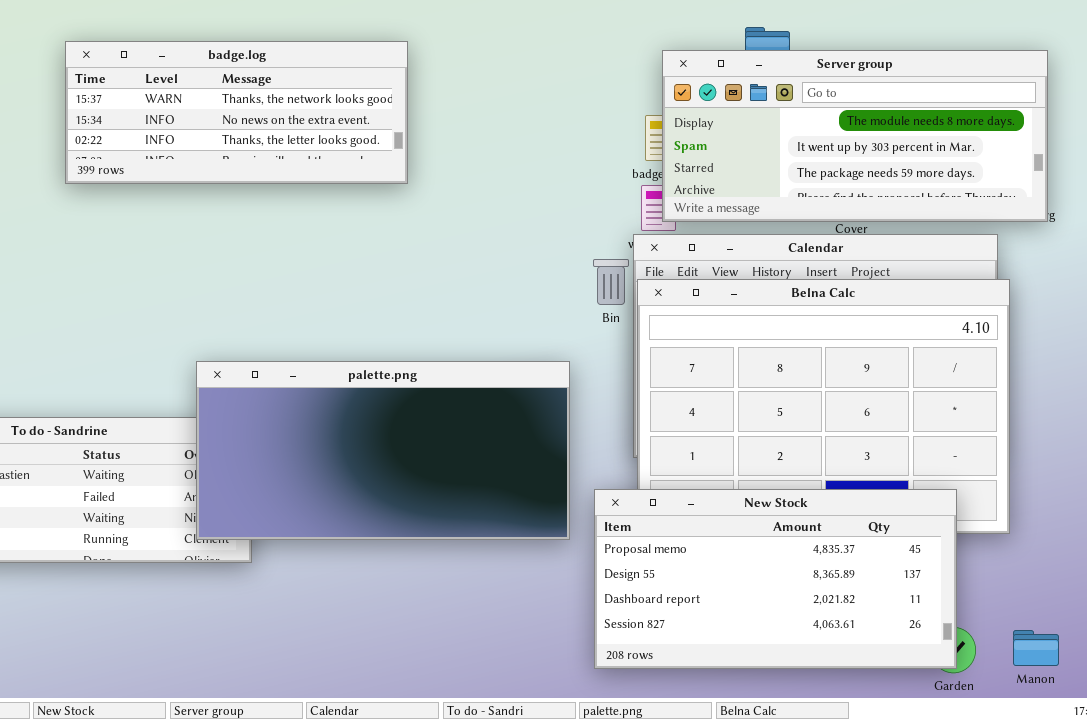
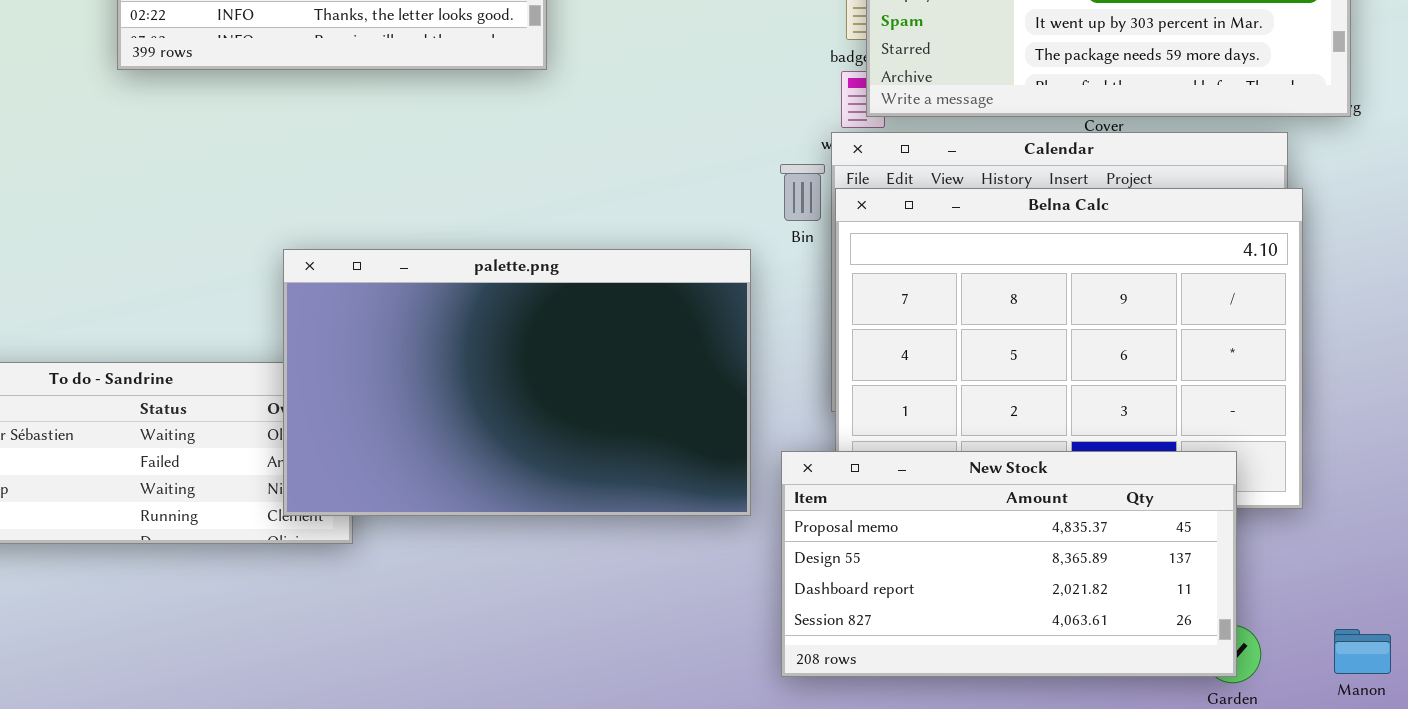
palette.png: [196,361,570,540] -> [283,249,751,516], resized
Manon: [1013,630,1059,666] -> [1334,629,1391,674], moved

